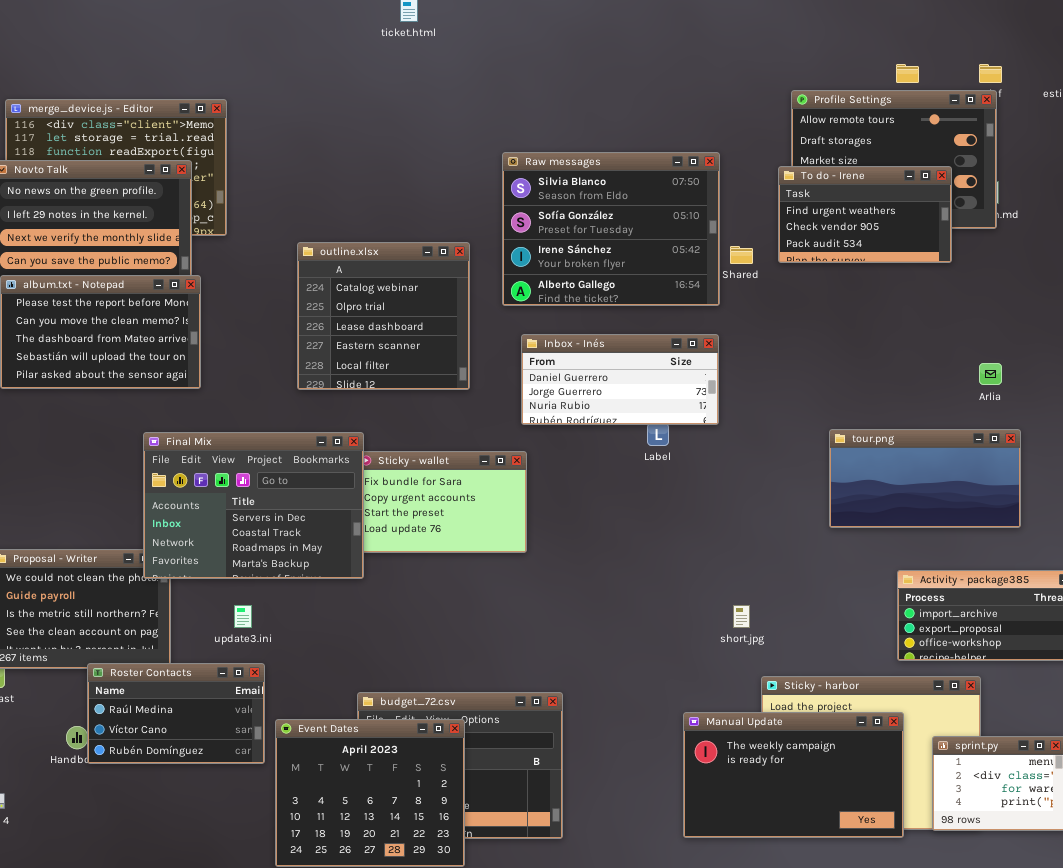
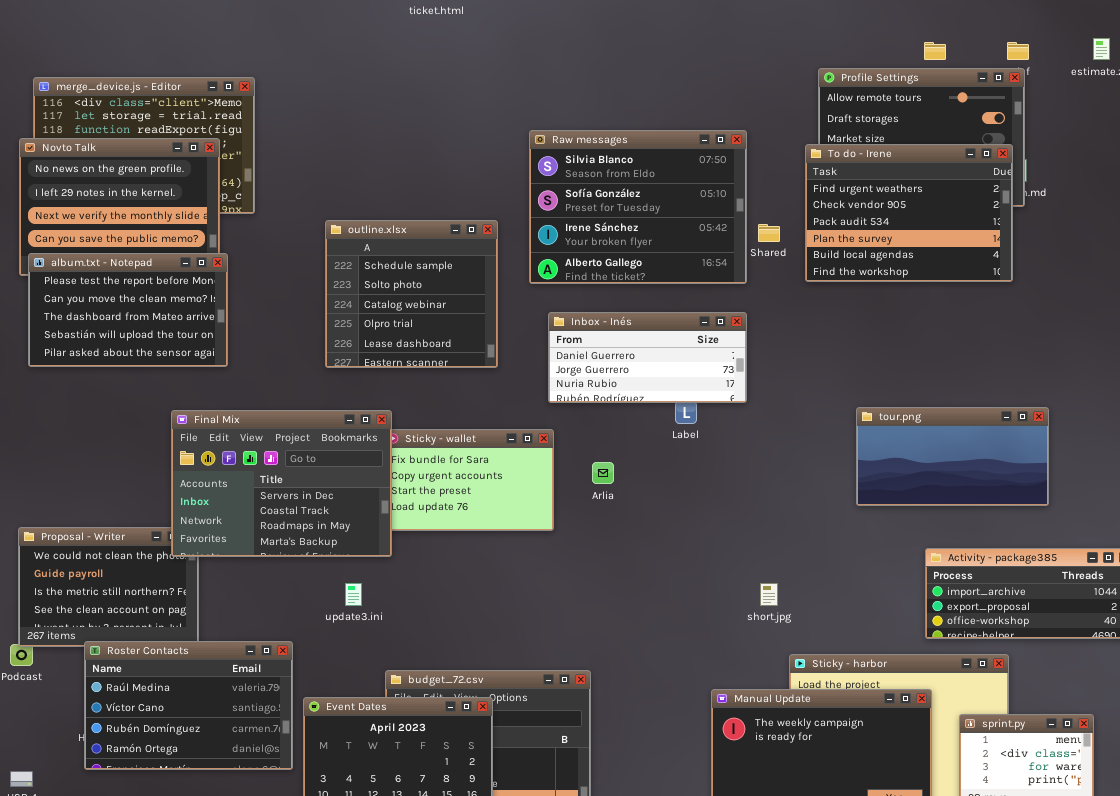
To do - Irene: [778,166,952,263] -> [805,144,1013,282], resized
outline.xlsx: [297,242,470,390] -> [325,220,498,368], scrolled up 2 rows
Arlia: [979,363,1002,385] -> [592,462,614,484], moved
update3.ini: [234,605,252,628] -> [345,583,362,606], moved
Roster Contacts: [87,663,265,764] -> [84,641,293,770], resized

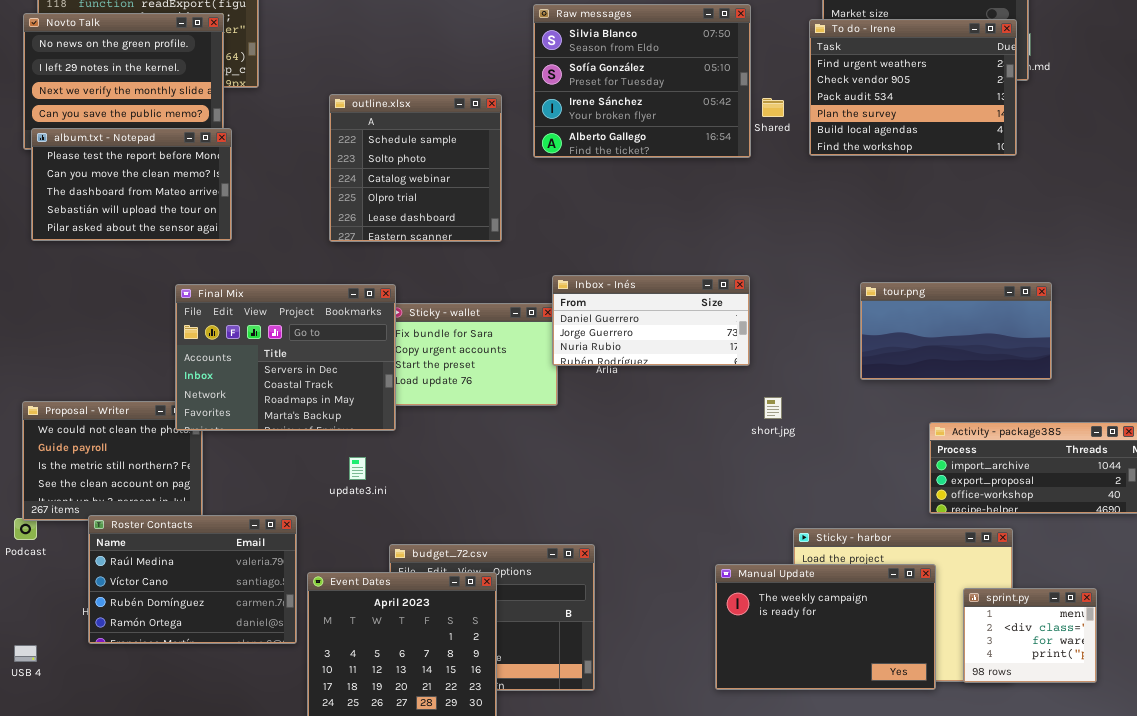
Inbox - Inés: [548,312,747,403] -> [552,275,750,366], moved
short.jpg: [760,583,778,606] -> [764,397,782,419], moved

